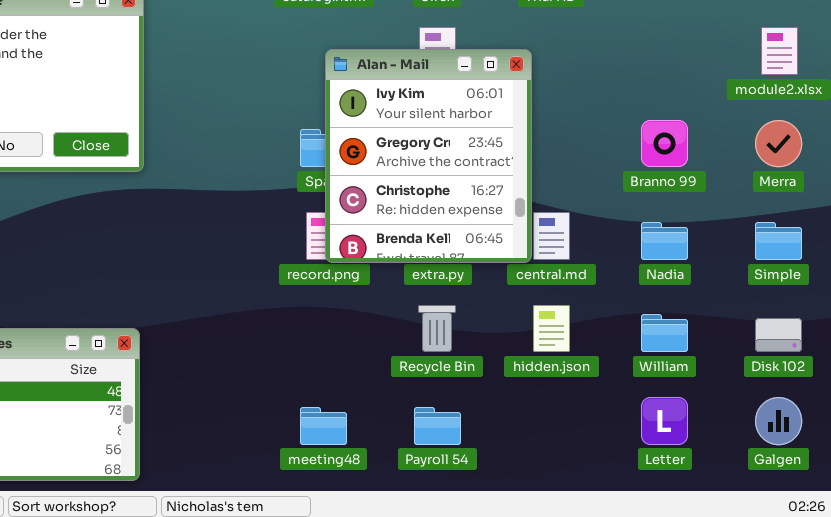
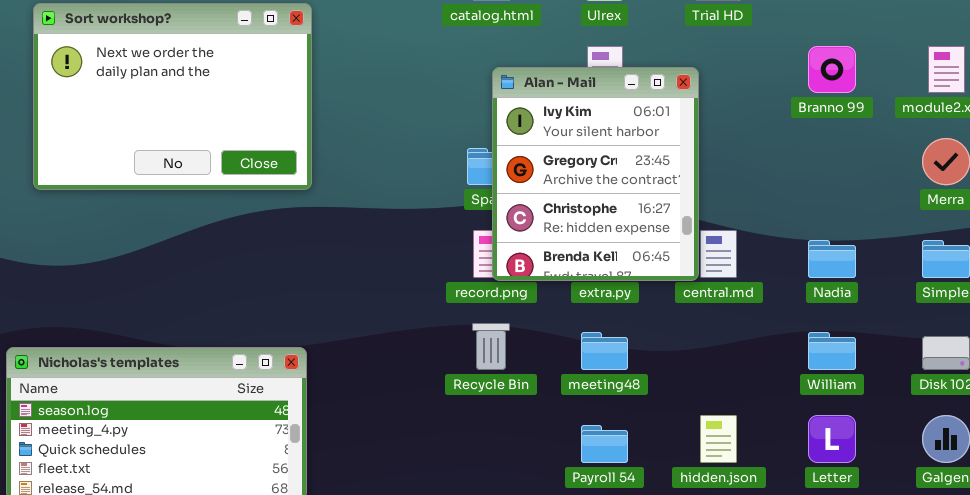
Branno 99: [641,120,688,167] -> [808,46,856,93], moved
Recycle Bin: [418,305,456,352] -> [472,323,510,370], moved
hidden.json: [533,305,570,352] -> [700,415,737,463], moved
meeting48: [300,407,347,445] -> [581,332,628,370], moved

